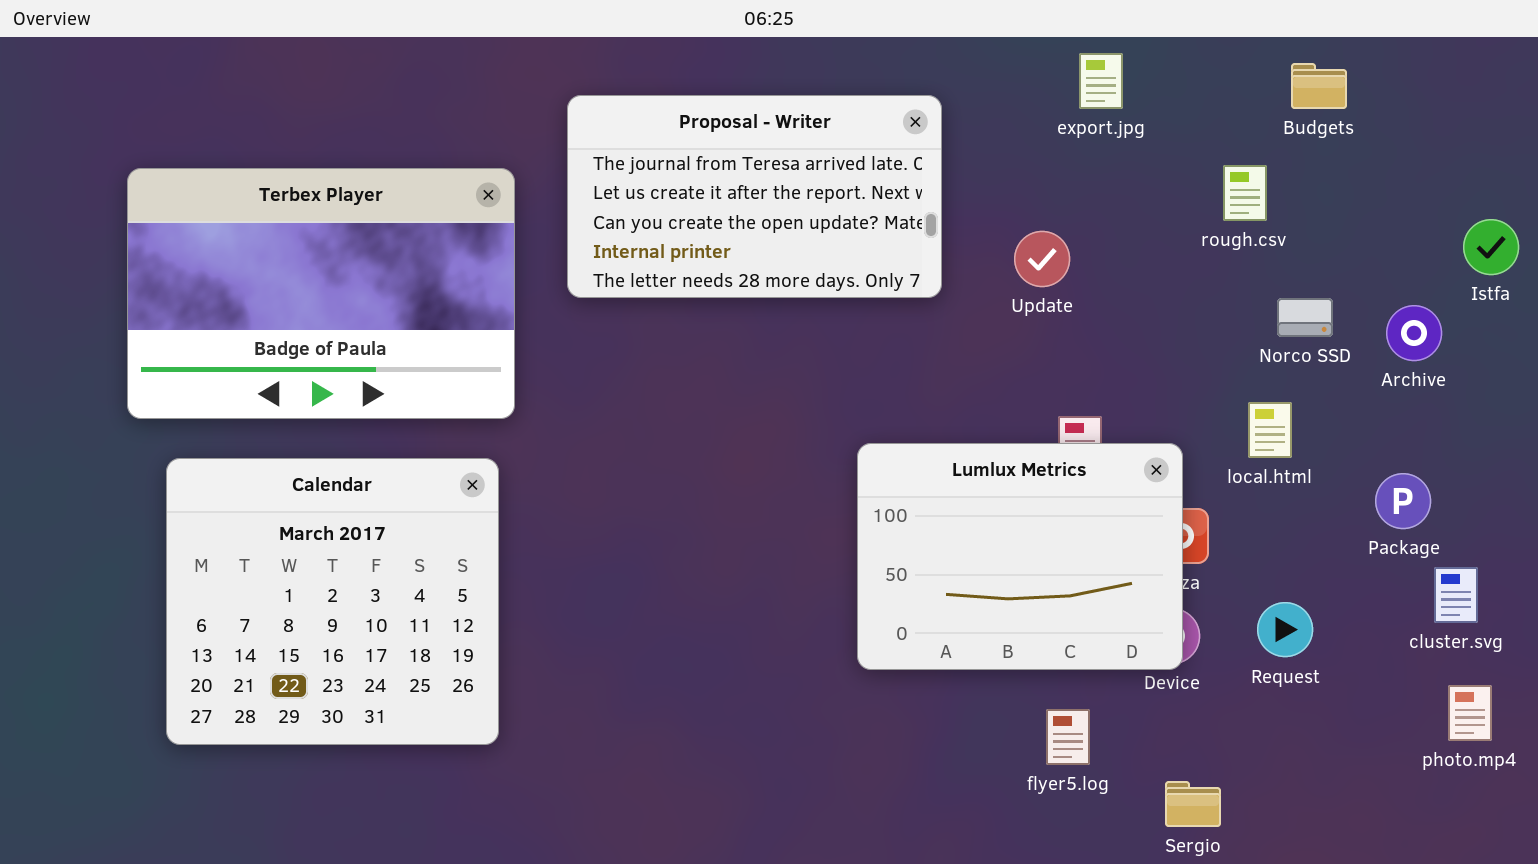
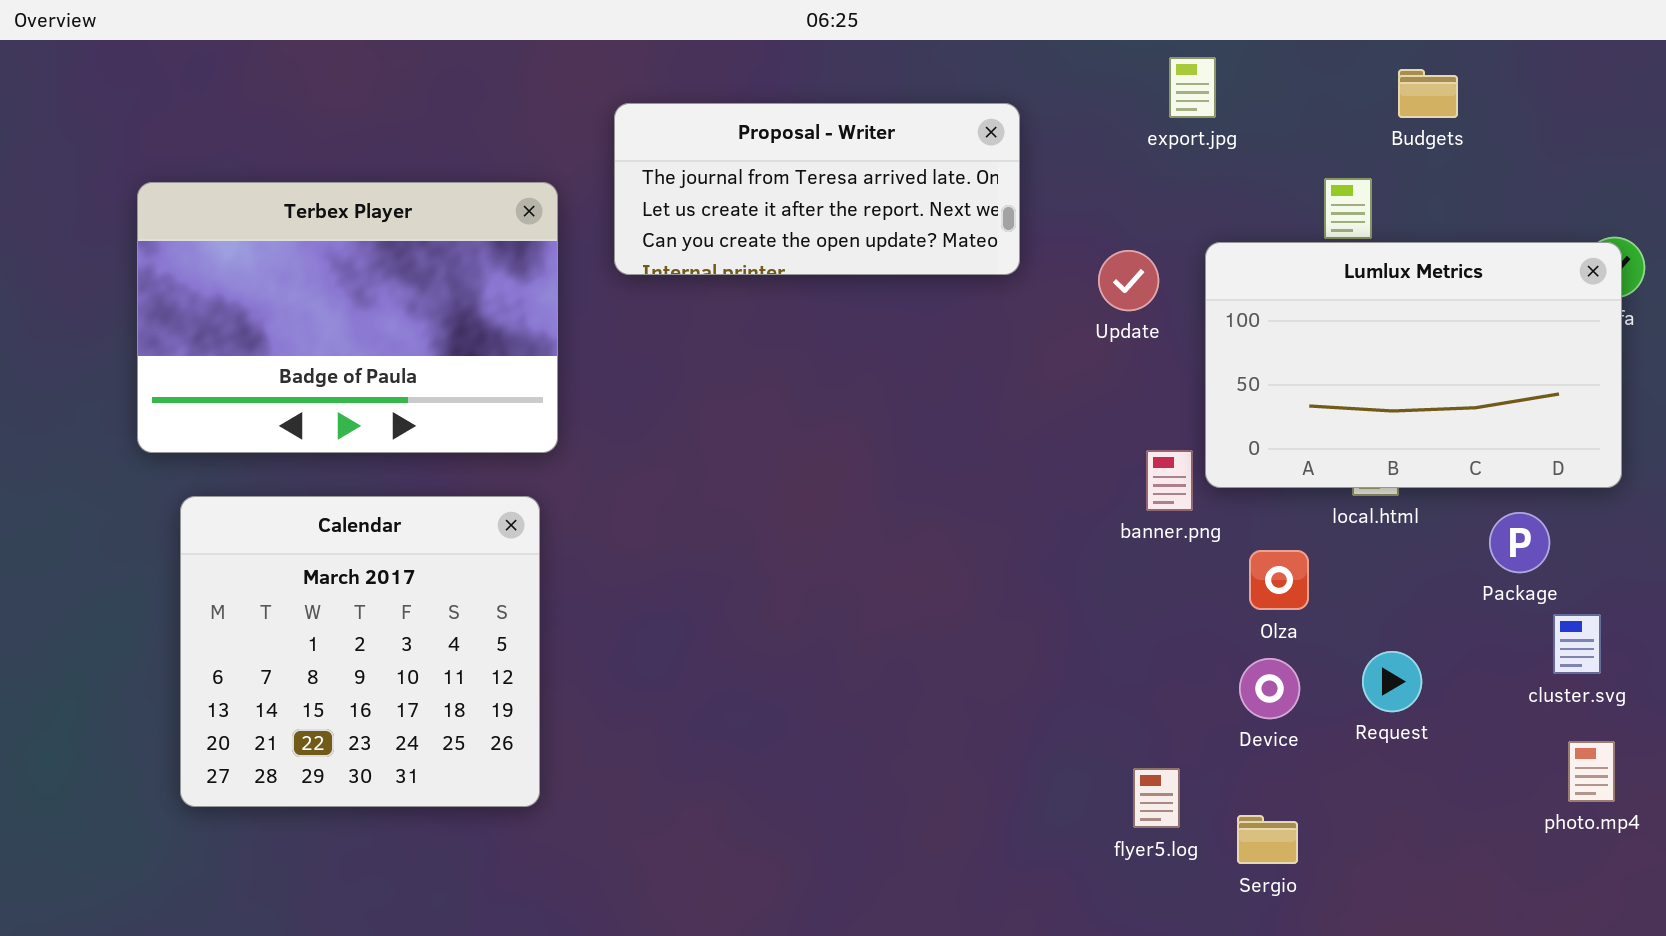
Proposal - Writer: [567,95,942,298] -> [614,103,1020,275], resized
Lumlux Metrics: [857,443,1183,670] -> [1205,242,1622,488], moved, resized
Sergio: [1165,781,1221,827] -> [1237,815,1298,864], moved

